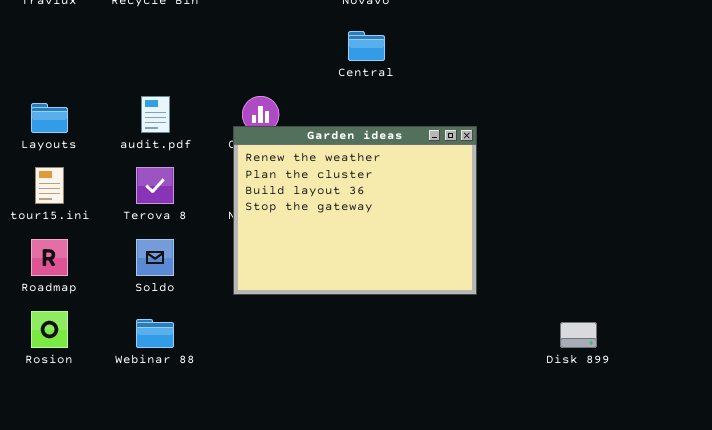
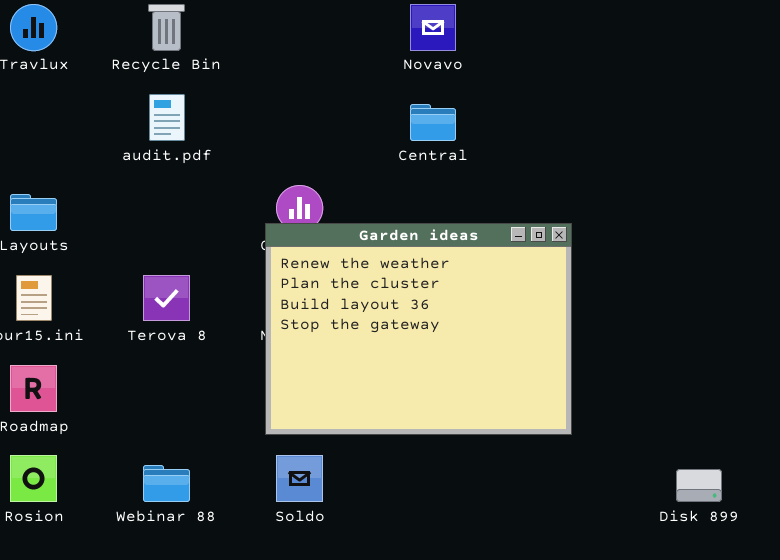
audit.pdf: [141,96,170,133] -> [149,94,185,141], moved
Soldo: [136,239,174,276] -> [276,455,323,502], moved

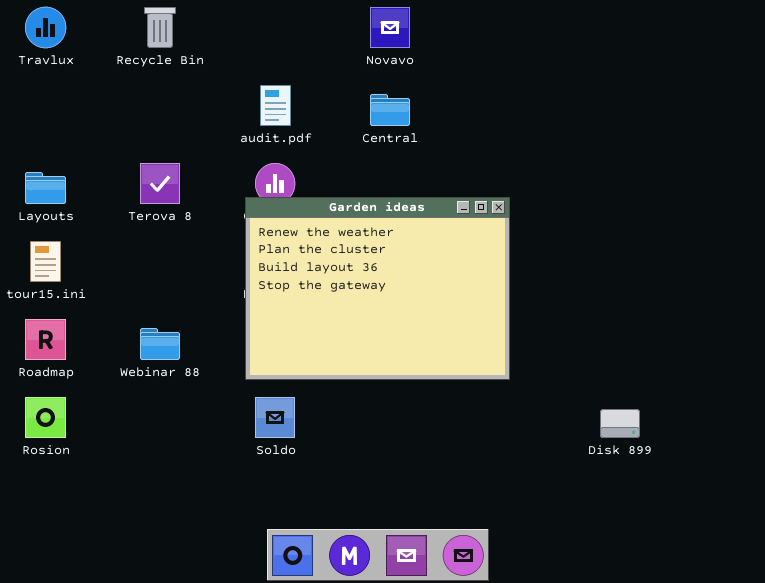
audit.pdf: [149,94,185,141] -> [260,85,291,126], moved
Terova 8: [143,275,190,321] -> [140,163,180,204], moved
Webinar 88: [143,465,190,502] -> [140,328,180,360], moved

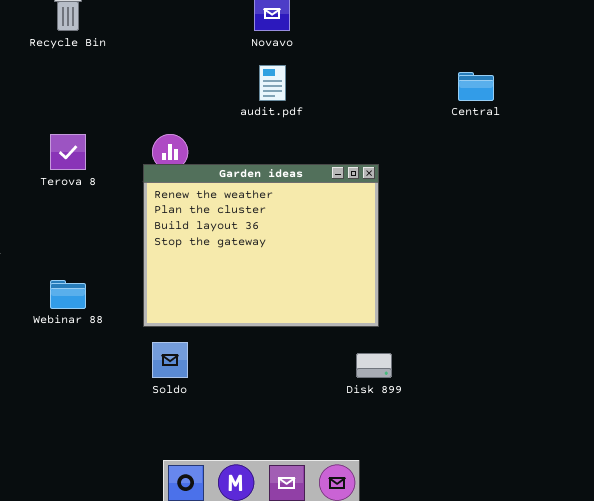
audit.pdf: [260,85,291,126] -> [259,65,286,101], moved
Central: [370,94,410,126] -> [458,72,494,101], moved
Disk 899: [600,409,640,438] -> [356,353,392,378], moved

